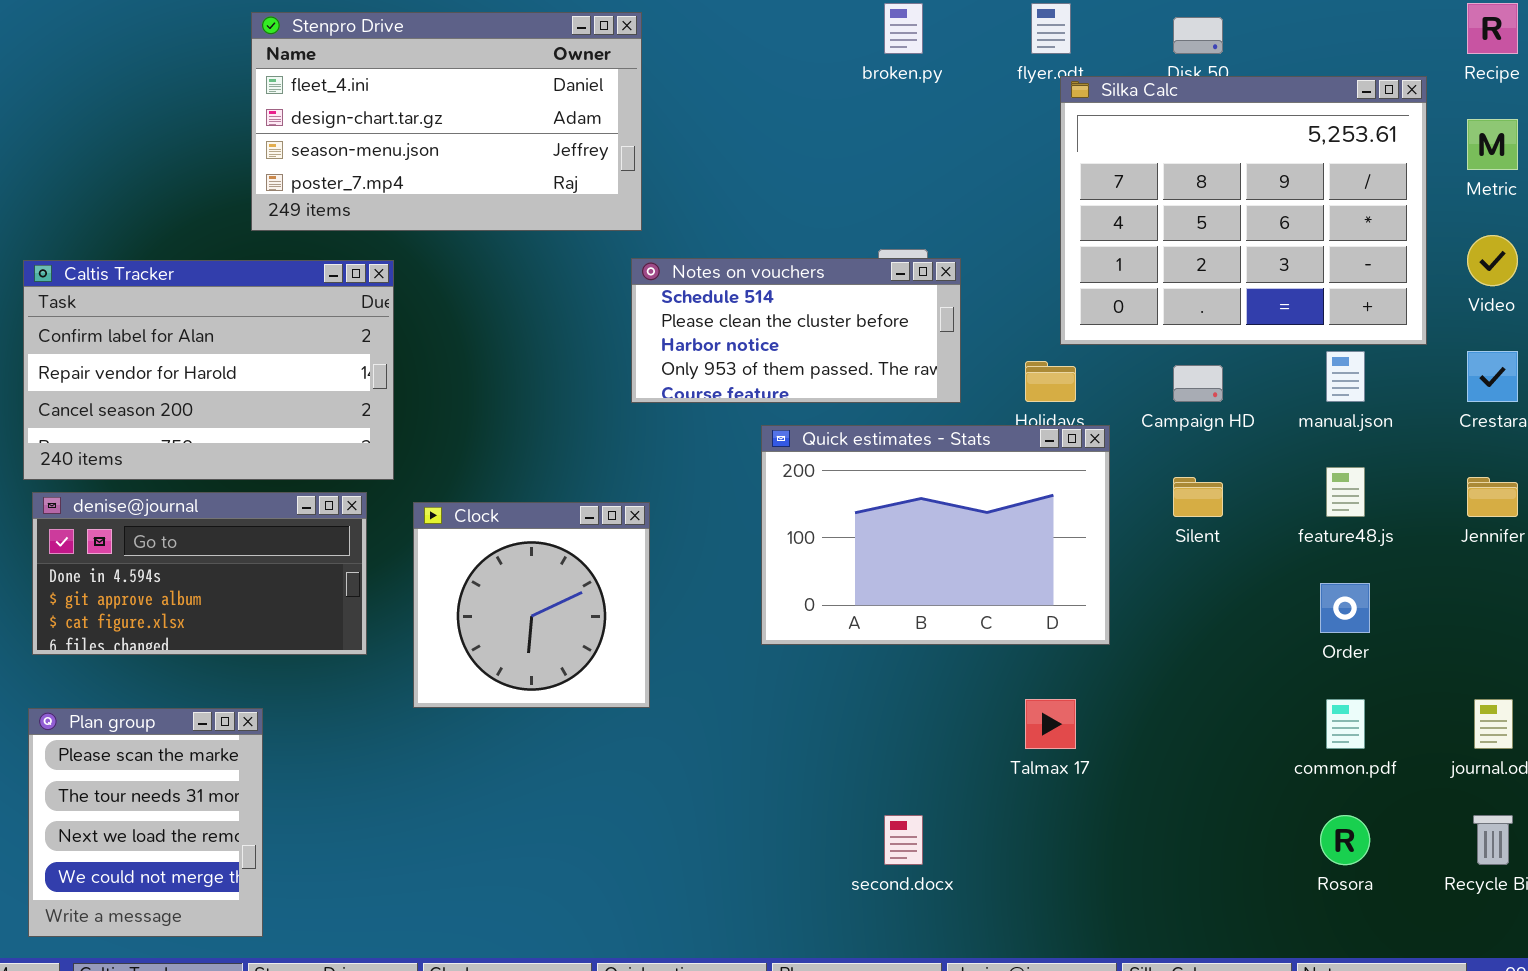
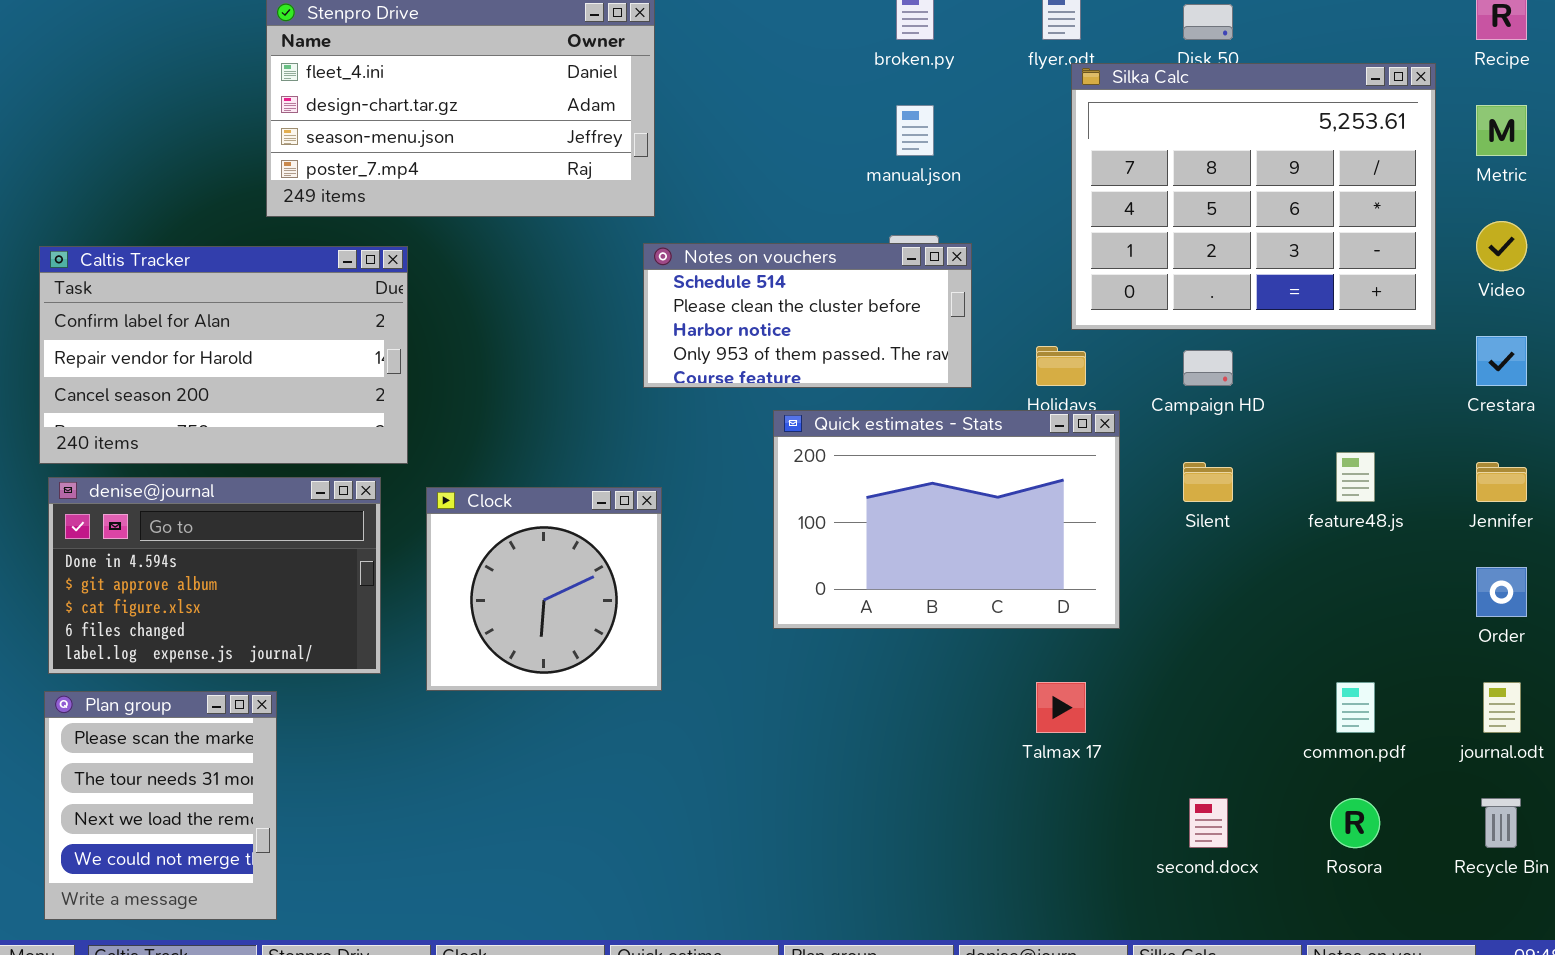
manual.json: [1326,351,1365,402] -> [896,105,934,156], moved
denise@journal: [32,492,367,655] -> [48,477,381,674], resized
Order: [1320,583,1370,633] -> [1476,567,1527,617], moved
second.docx: [884,815,923,865] -> [1189,798,1228,848], moved

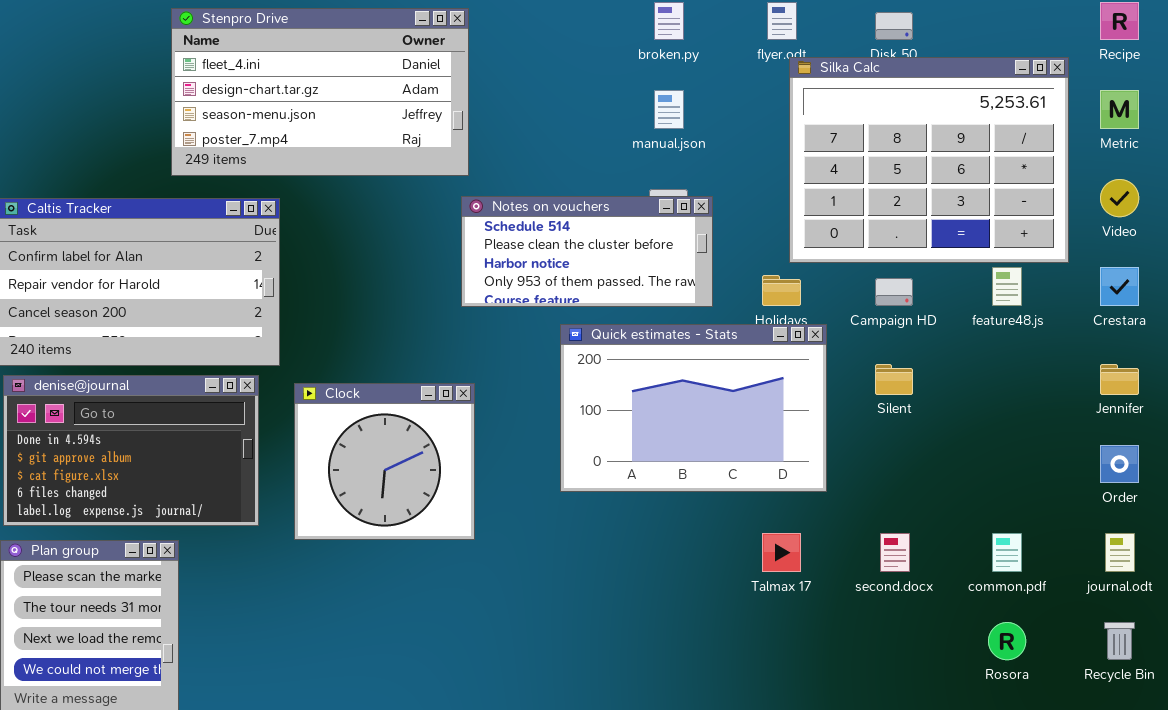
feature48.js: [1336,452,1375,502] -> [992,267,1022,306], moved
second.docx: [1189,798,1228,848] -> [880,533,910,572], moved

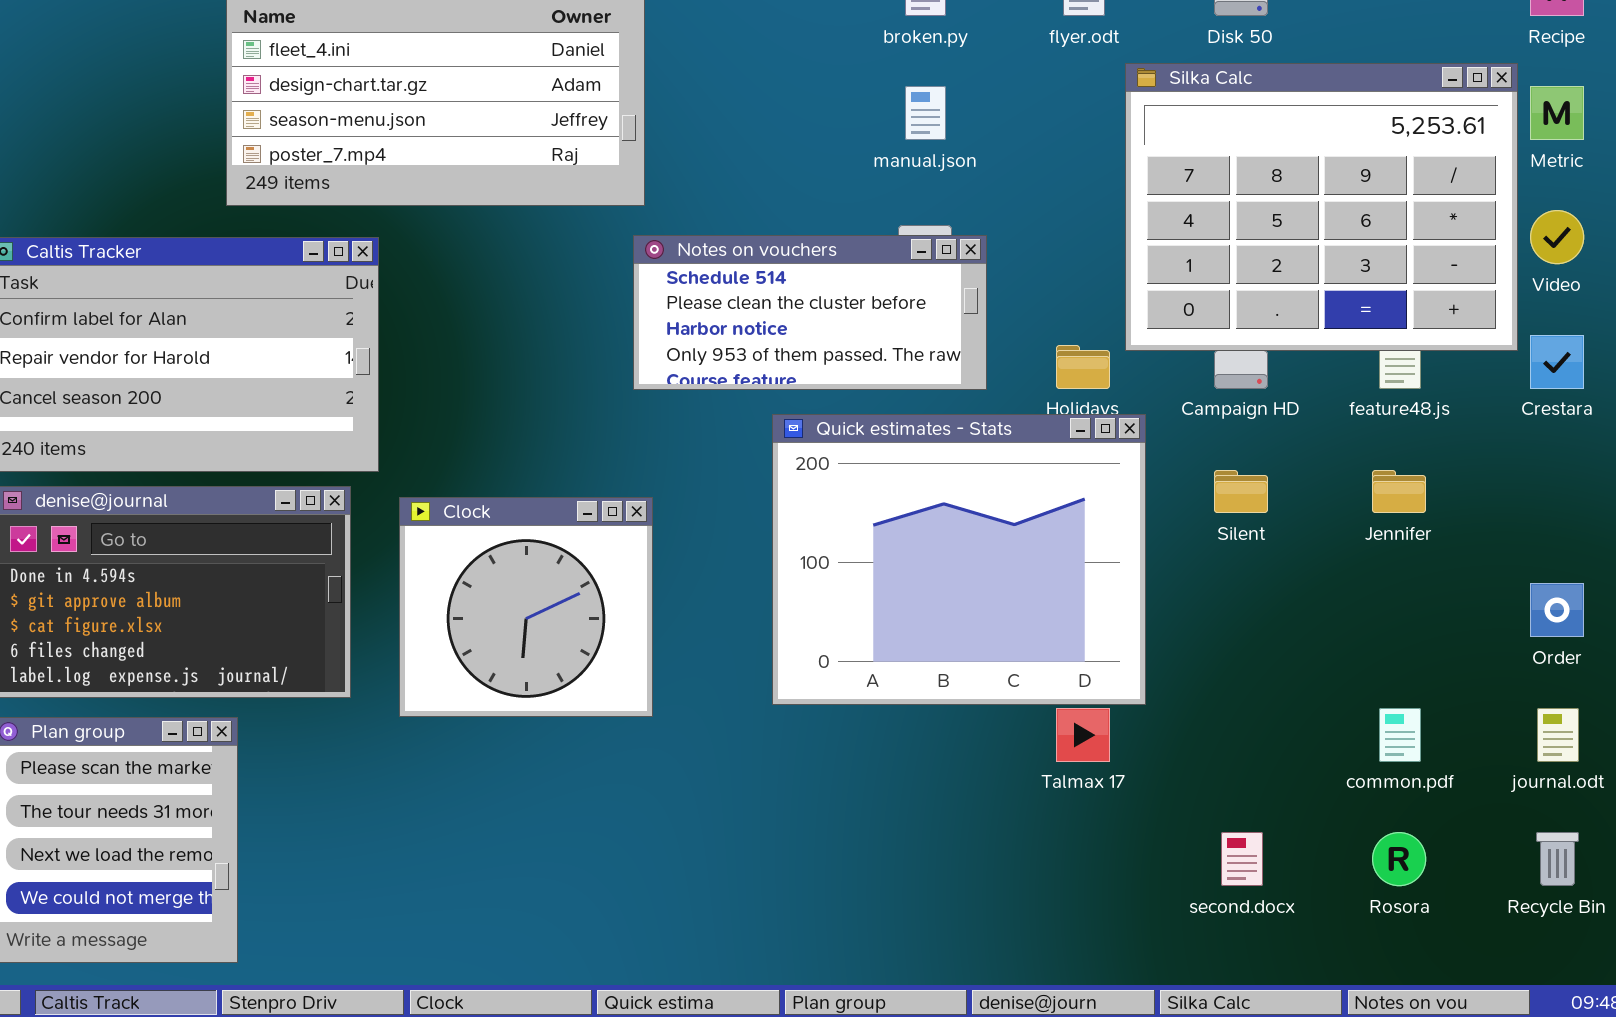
Silka Calc: [789,57,1069,263] -> [1125,63,1518,351], moved
Quick estimates - Stats: [560,324,827,492] -> [772,414,1146,705], resized
Jennifer: [1100,364,1139,395] -> [1372,470,1426,513], moved
second.docx: [880,533,910,572] -> [1221,832,1263,886], moved

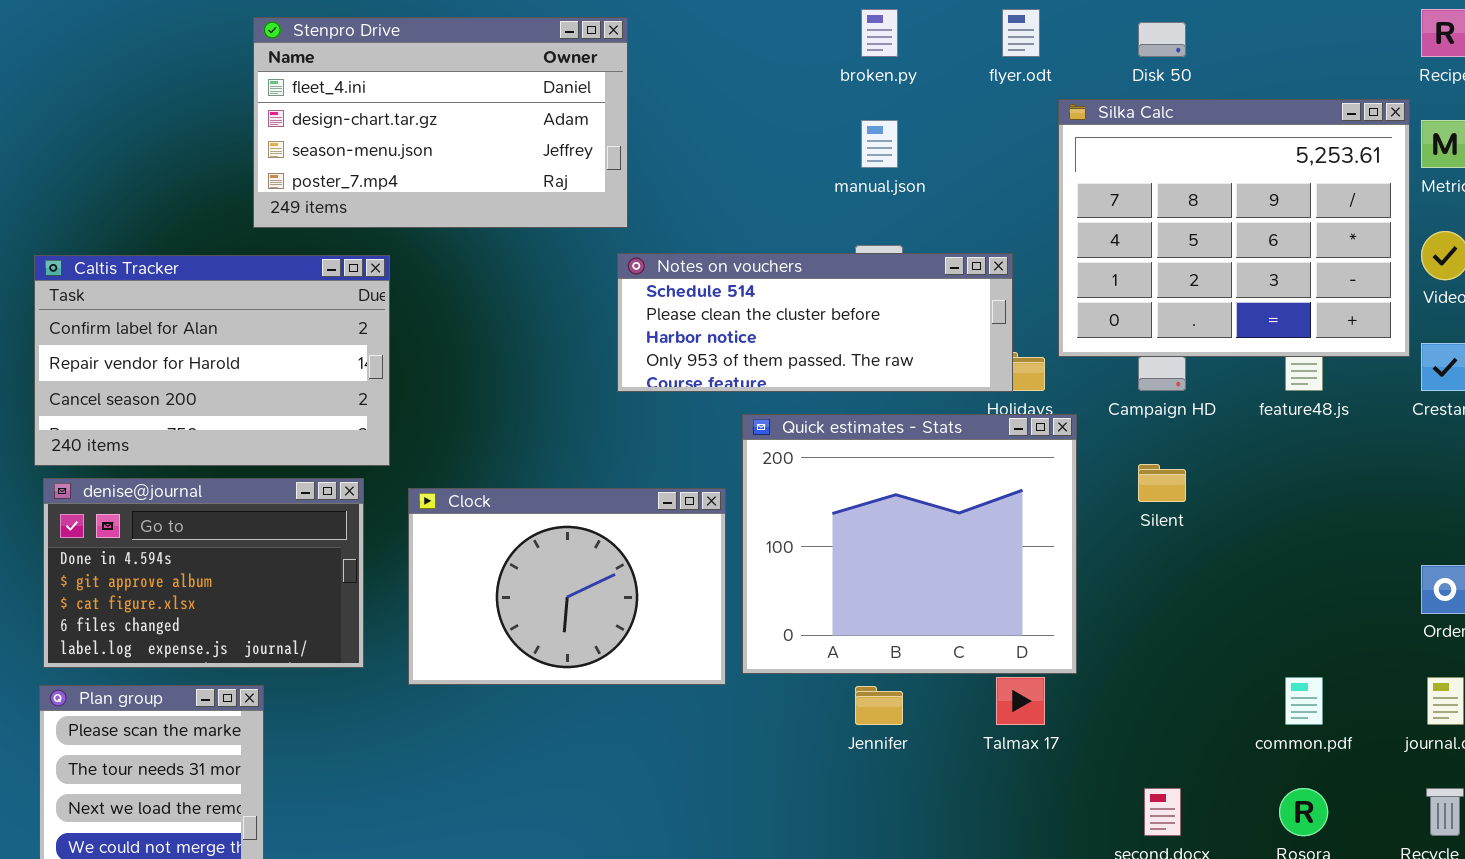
Notes on vouchers: [633,235,987,390] -> [617,253,1013,392], resized
Jennifer: [1372,470,1426,513] -> [855,686,903,725], moved
Clock: [399,497,653,717] -> [408,488,726,685], resized

